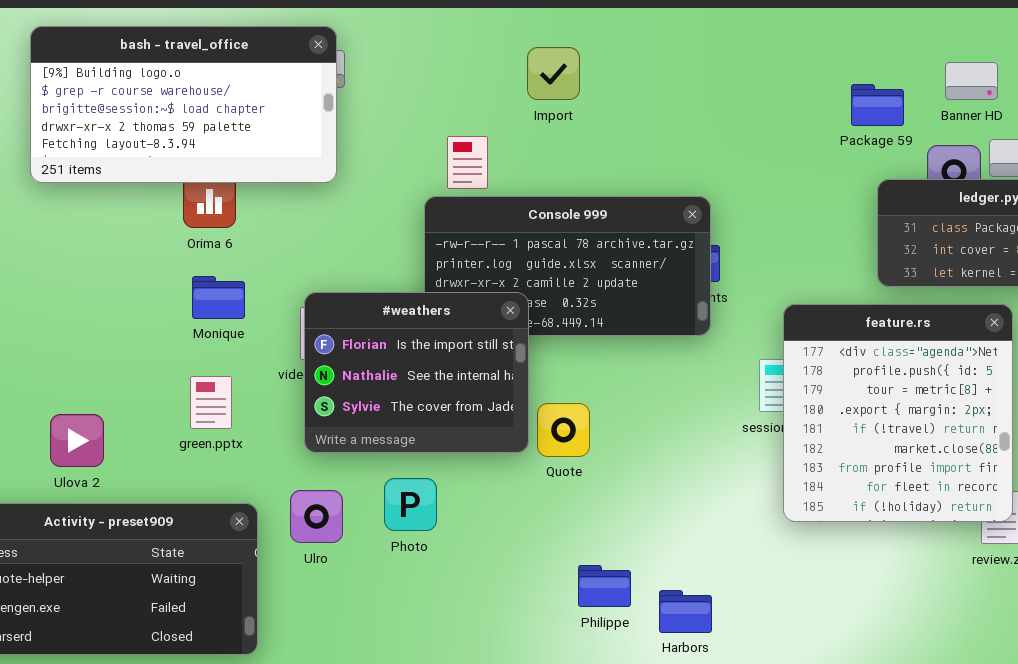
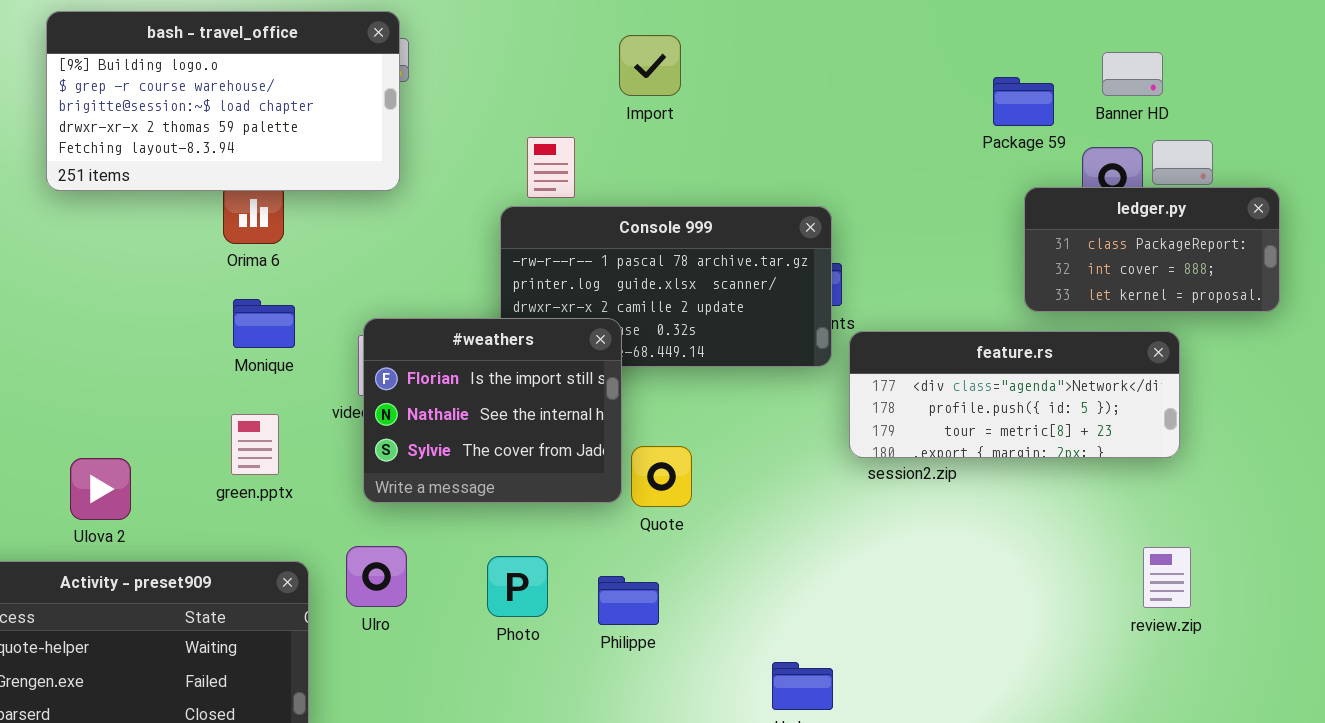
feature.rs: [783,304,1013,522] -> [849,331,1180,458], resized
Photo: [384,478,437,531] -> [487,556,548,617], moved
Philippe: [578,565,631,607] -> [598,576,659,625], moved

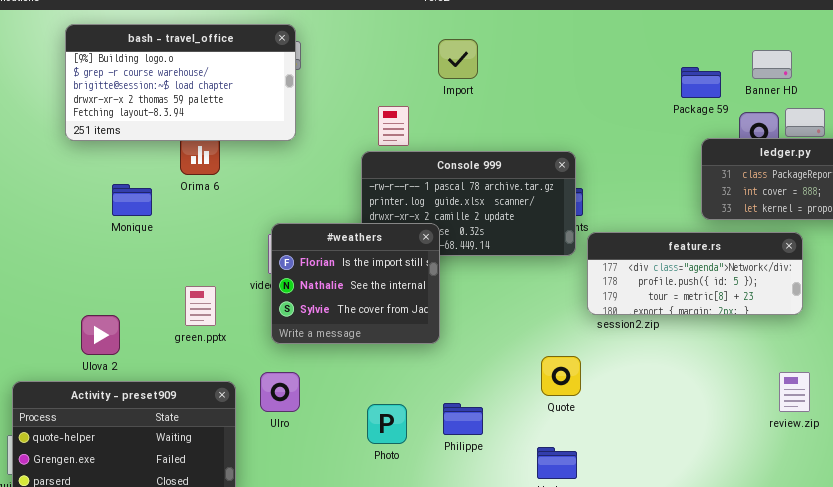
Monique: [233,299,295,348] -> [112,184,152,216], moved
Quote: [631,446,692,507] -> [541,356,581,396], moved
Photo: [487,556,548,617] -> [367,404,407,444], moved
Philippe: [598,576,659,625] -> [443,403,483,435], moved

